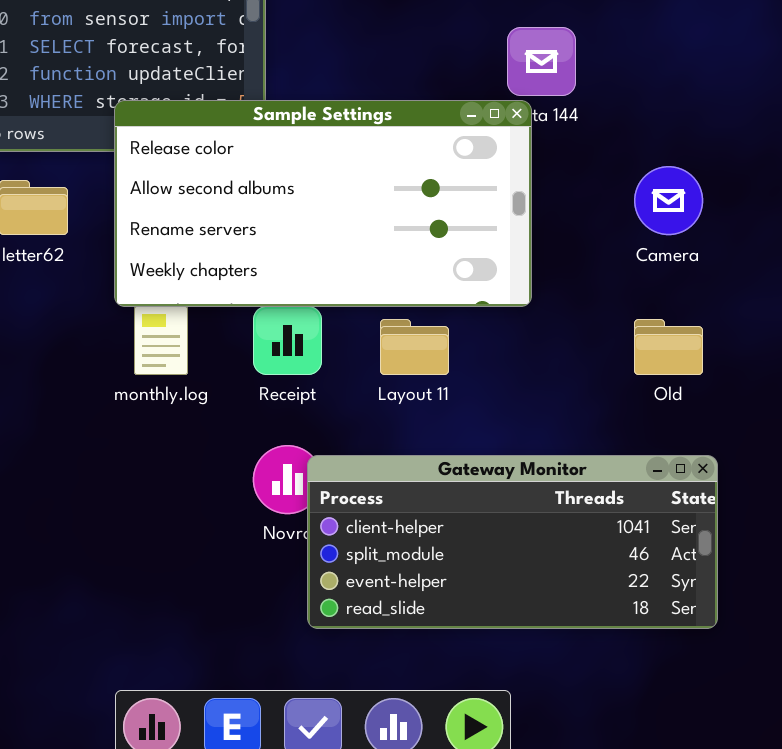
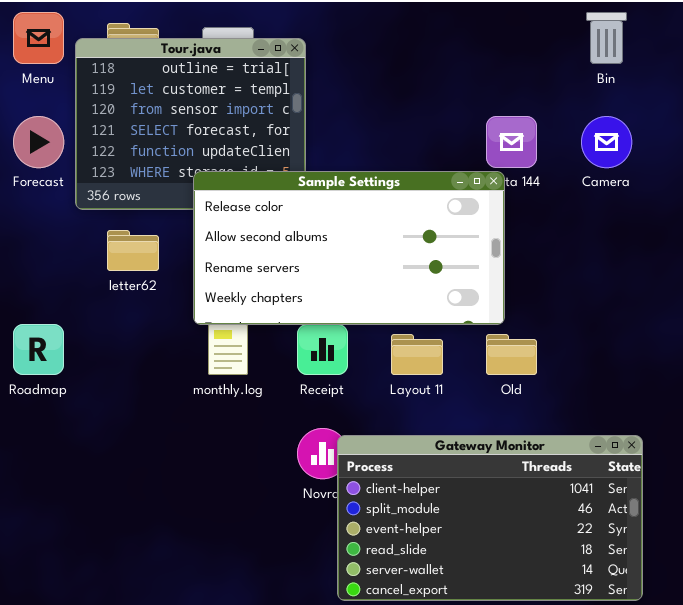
Camera: [634,166,703,235] -> [581,116,632,168], moved
Old: [634,319,703,375] -> [486,334,537,375], moved
Gateway Monitor: [307,455,718,629] -> [337,435,643,601], resized

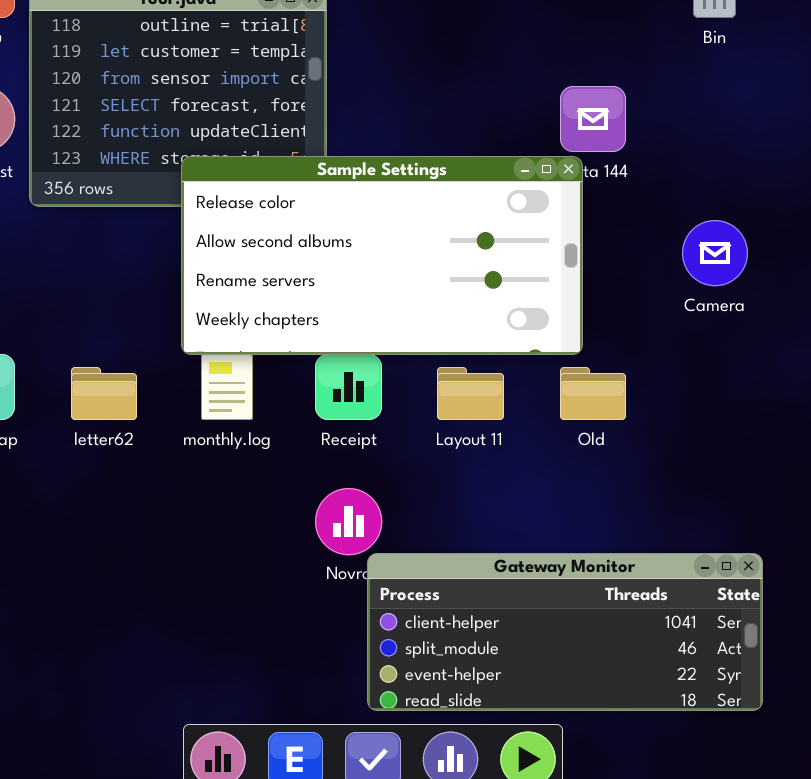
Camera: [581,116,632,168] -> [682,220,748,286], moved
letter62: [107,230,159,271] -> [71,367,137,420], moved
Gateway Monitor: [337,435,643,601] -> [367,553,763,711], resized

